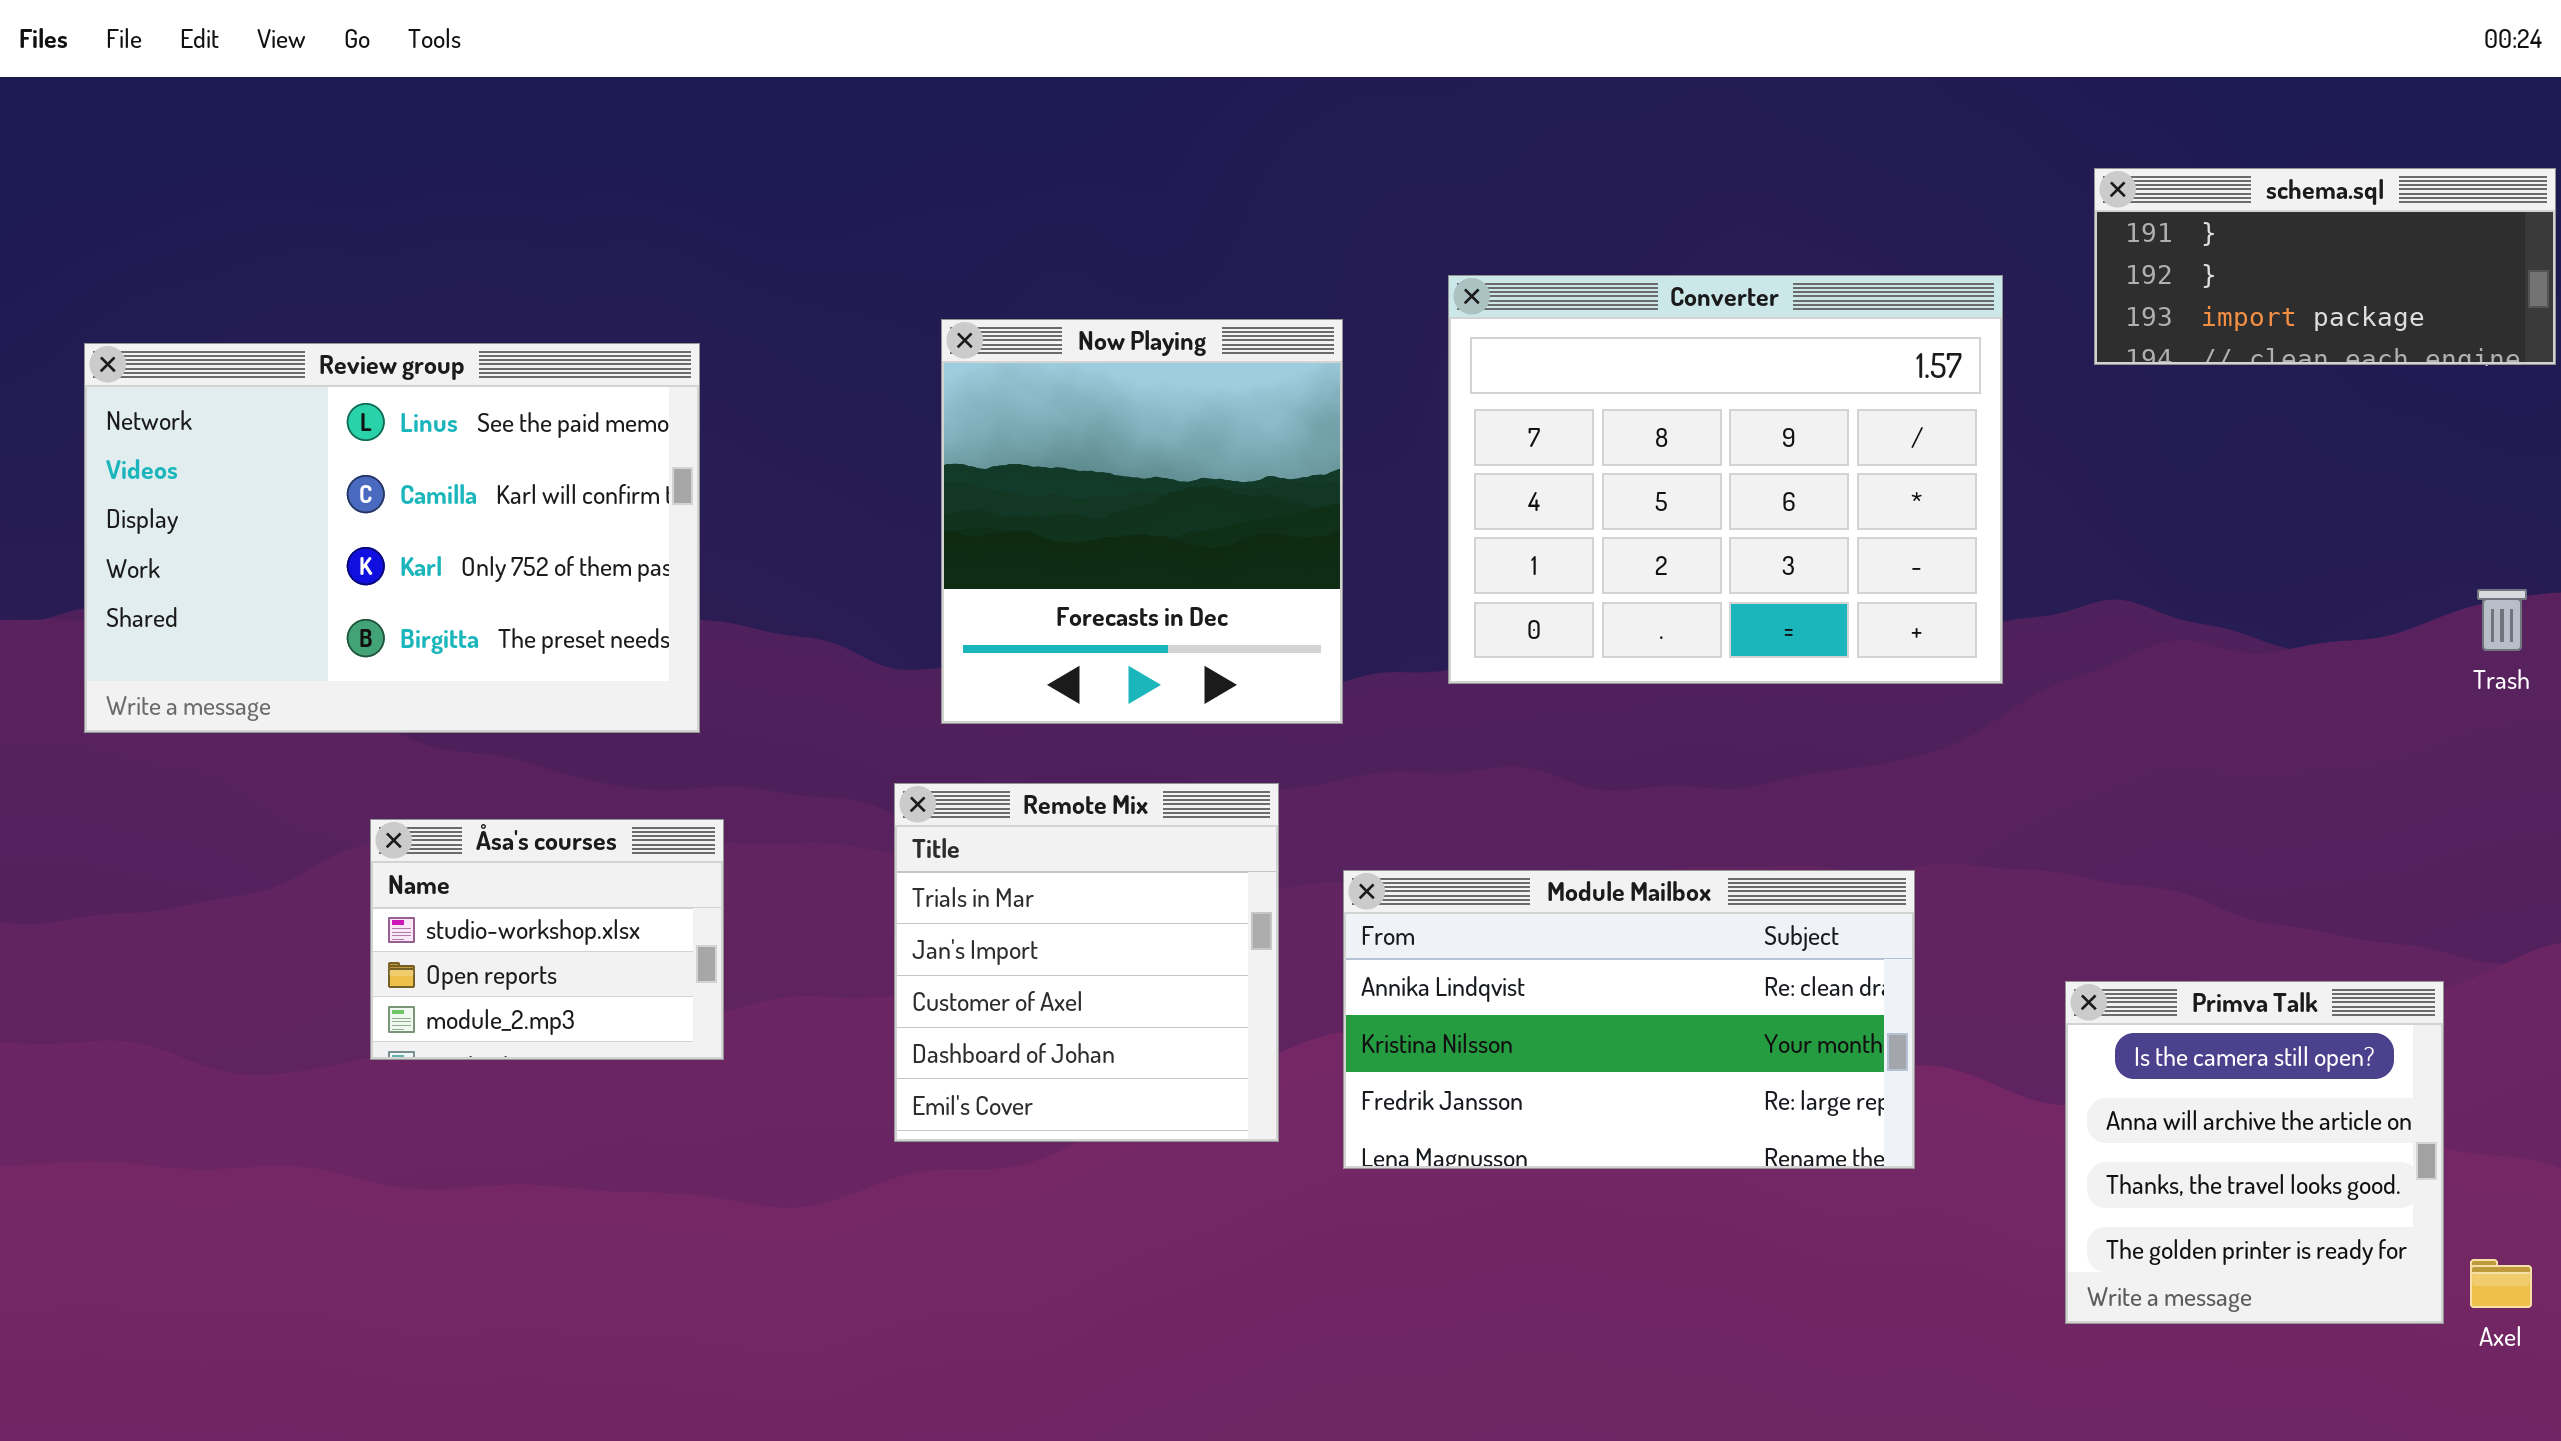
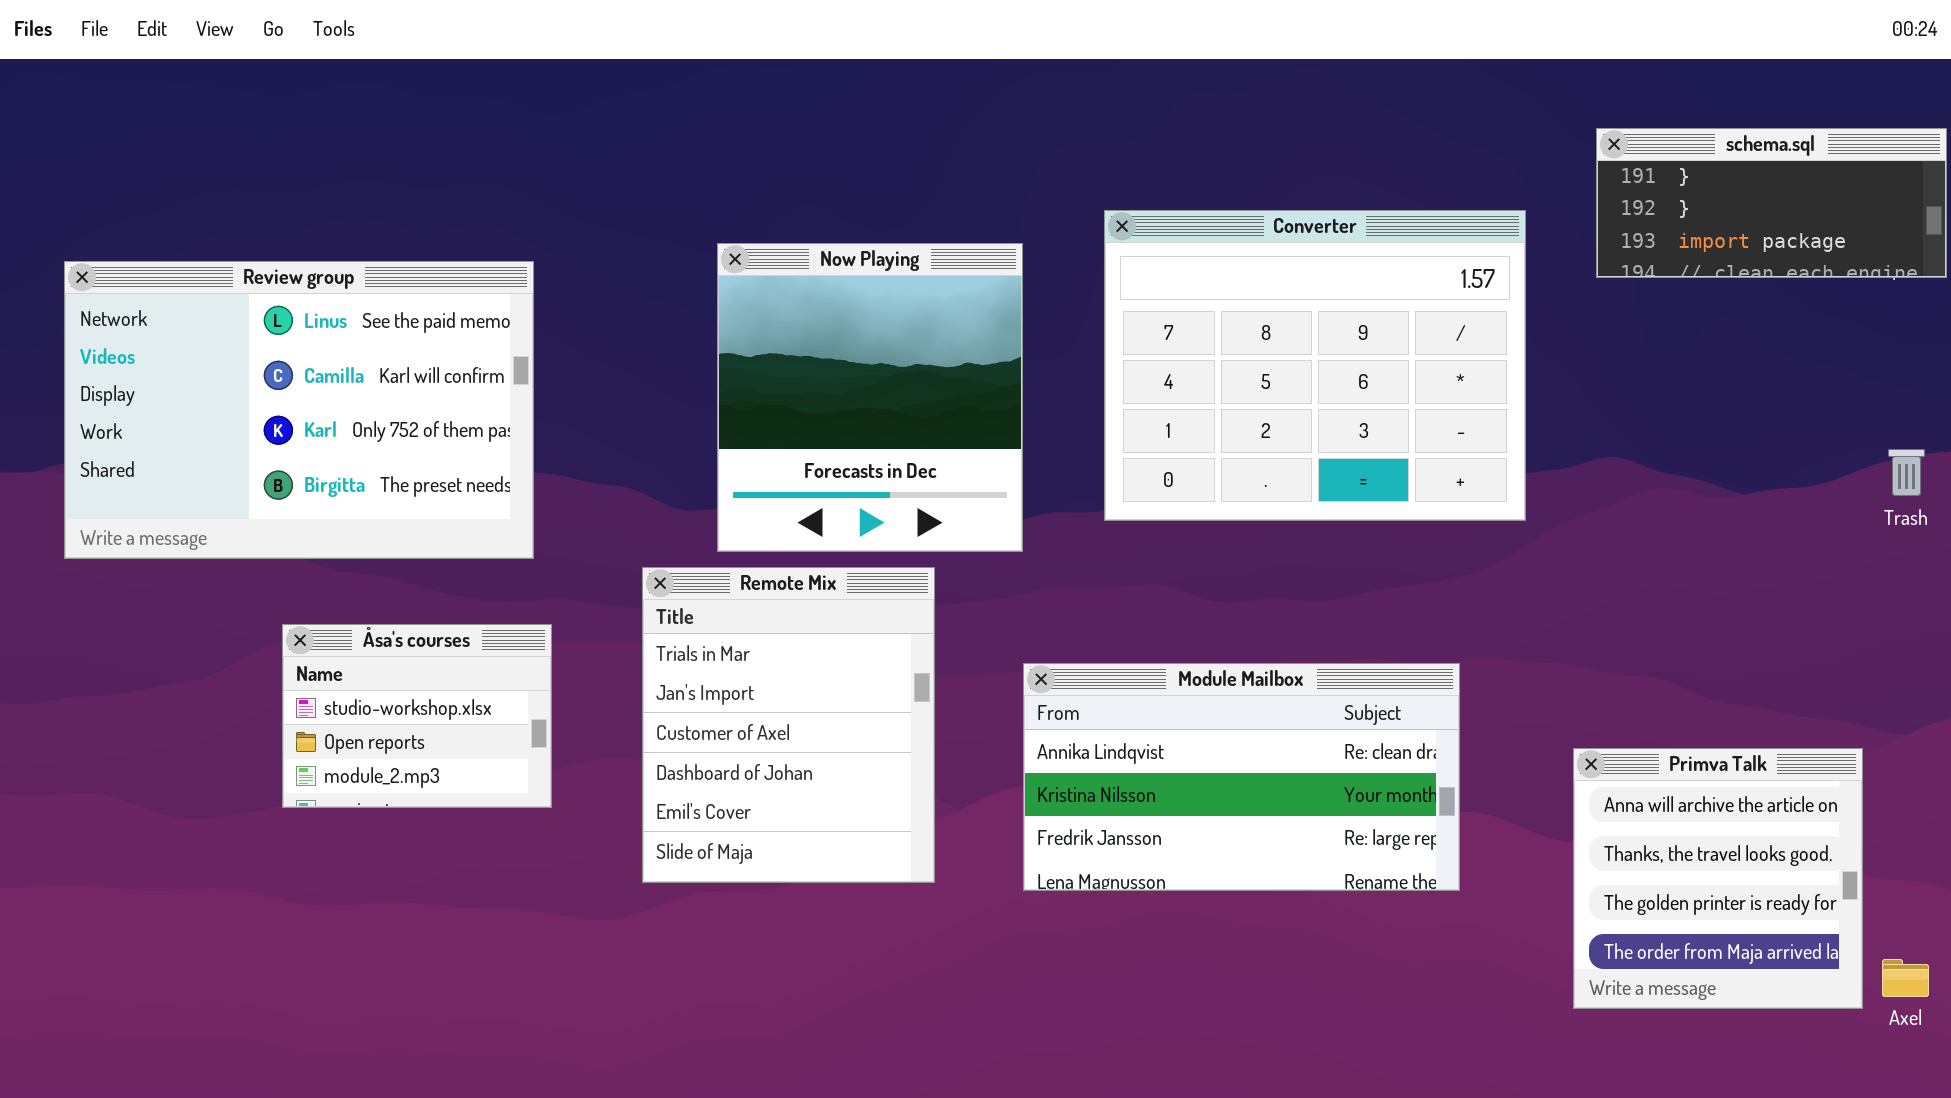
Remote Mix: [894,783,1279,1142] -> [642,567,935,883], moved, resized
Primva Talk: [2065,981,2444,1324] -> [1573,748,1863,1009], scrolled down 1 row

